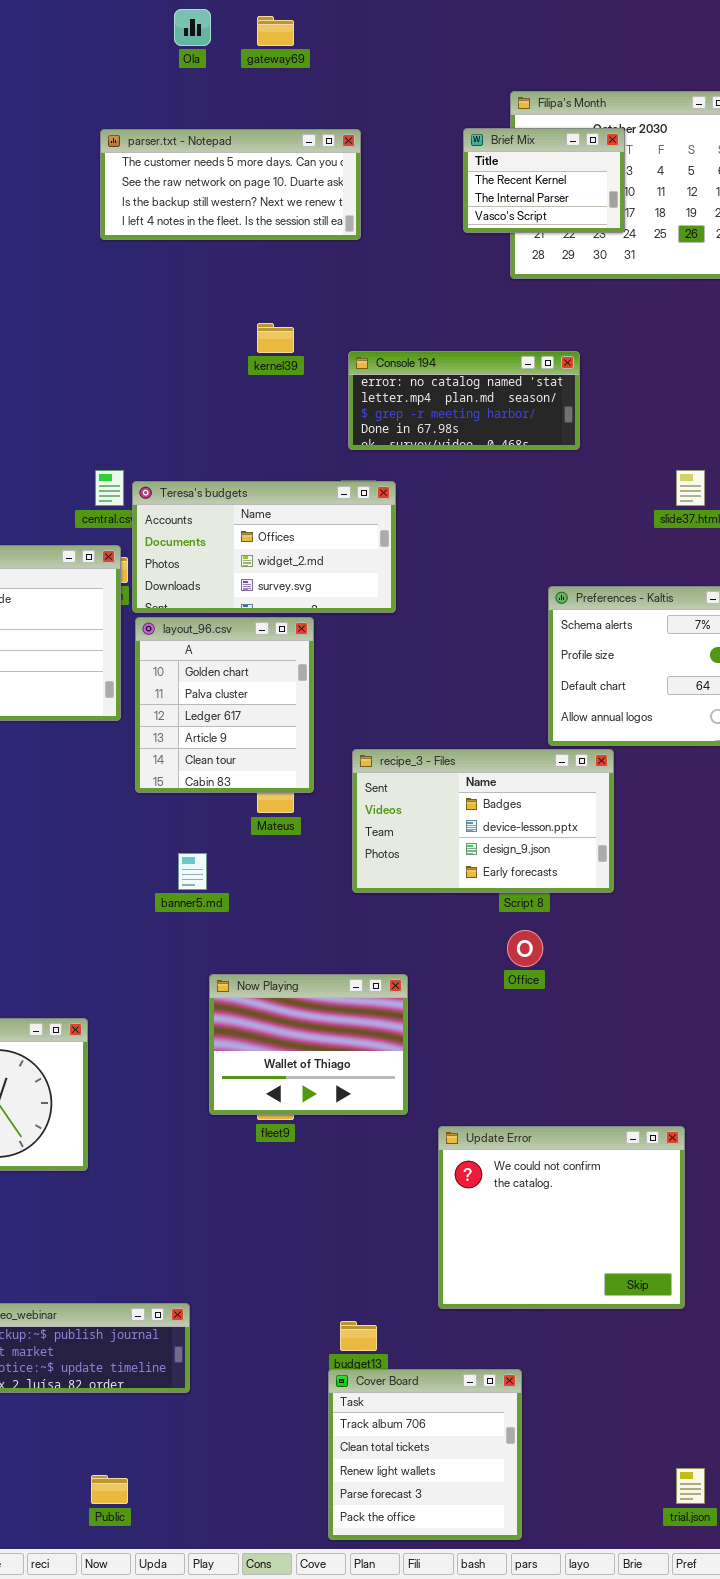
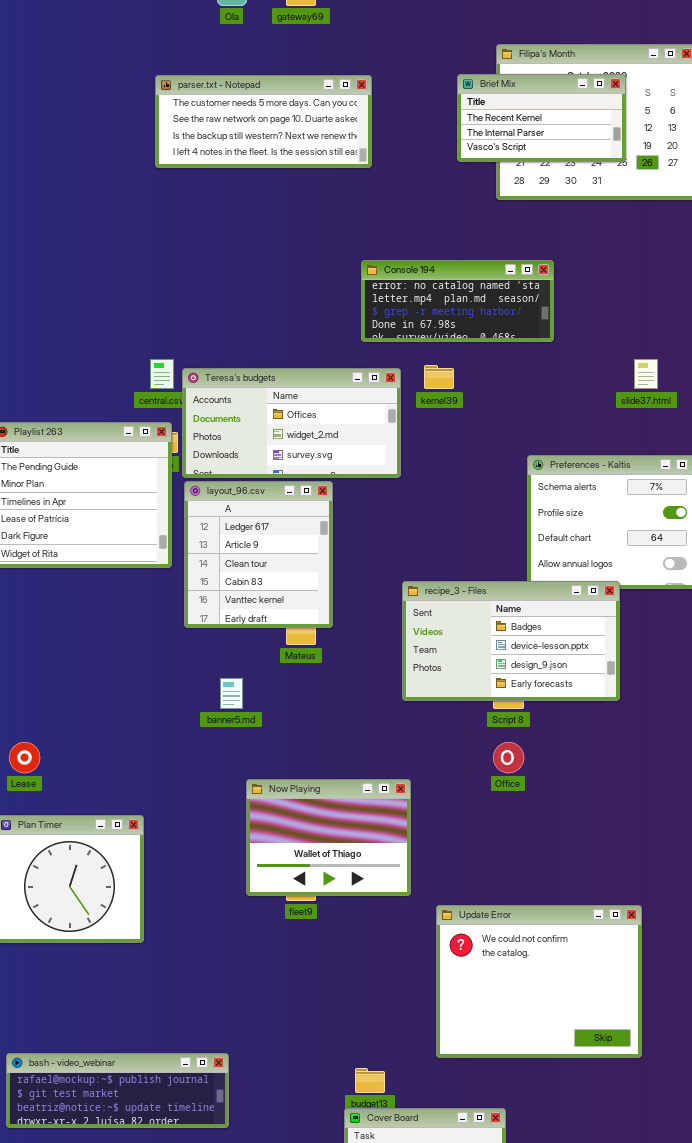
Brief Mix: [463,128,625,233] -> [457,74,626,162], resized
kernel39: [257,323,294,353] -> [424,365,454,389], moved
layout_96.csv: [135,617,314,793] -> [184,481,333,628], scrolled down 2 rows
recipe_3 - Files: [352,749,614,893] -> [402,581,620,701], moved

